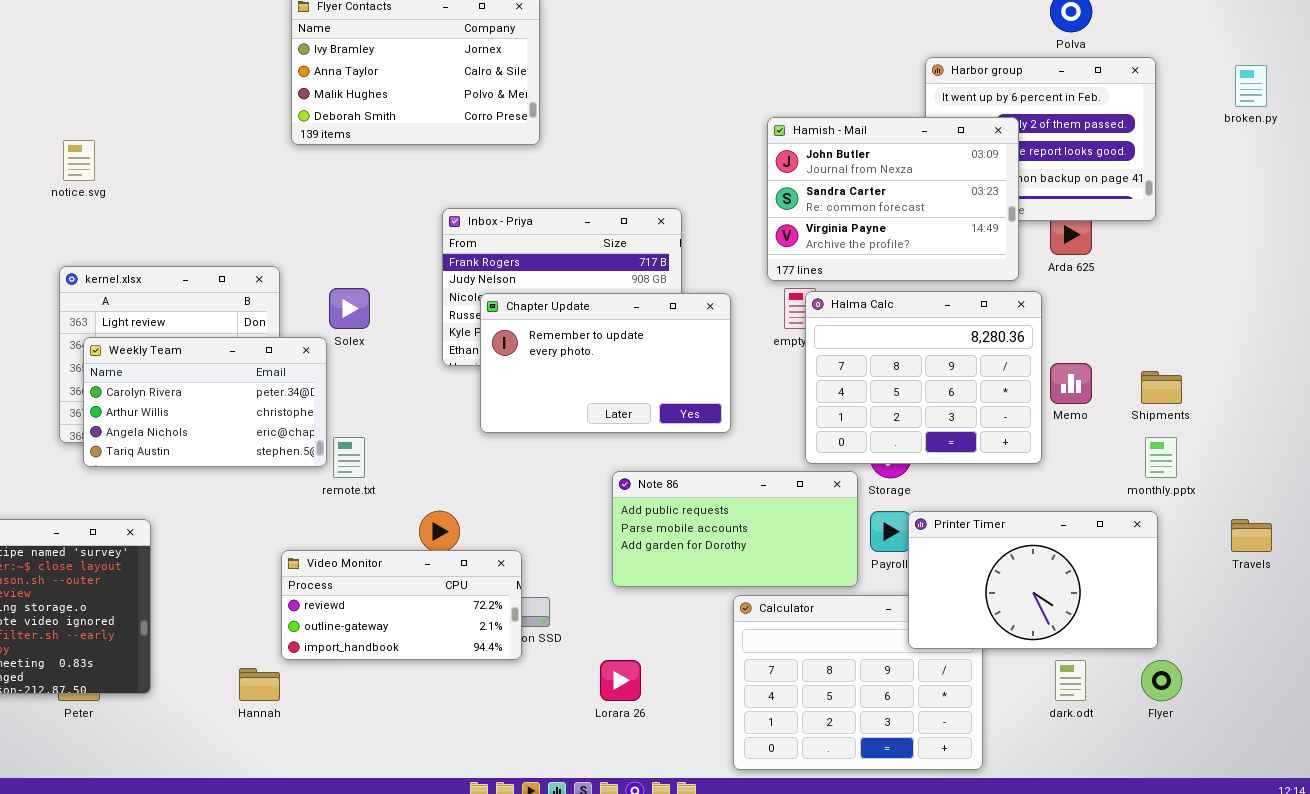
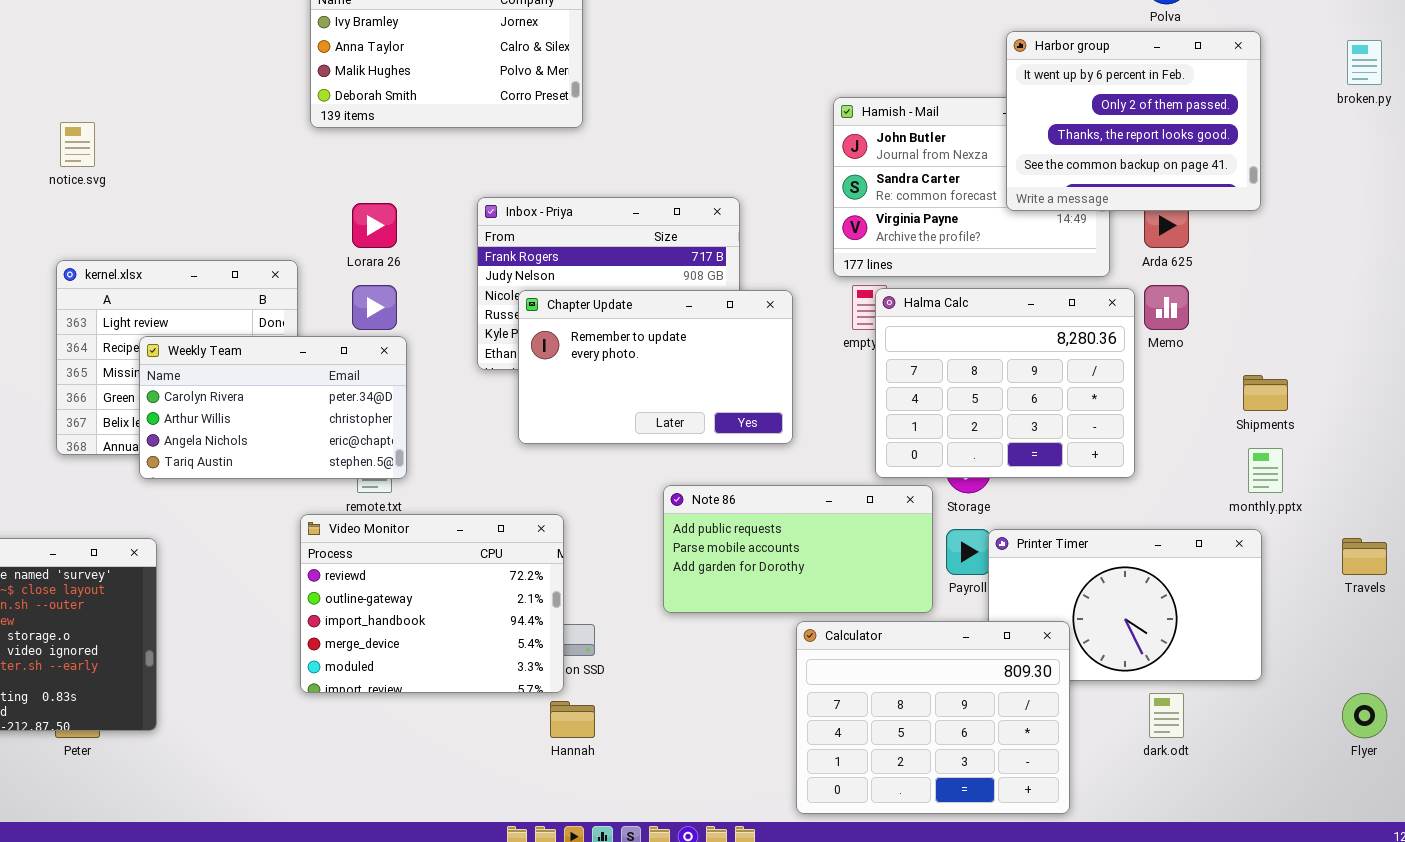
Harbor group: [925,57,1156,221] -> [1006,31,1261,211], raised
Weekly Team: [83,337,327,467] -> [139,336,407,479], moved
Memo: [1050,363,1092,404] -> [1144,285,1189,330], moved
Video Monitor: [281,550,522,660] -> [300,514,564,693], resized
Calculator: [733,595,983,770] -> [796,621,1070,814], raised
Lorara 26: [600,660,641,701] -> [352,203,397,248], moved
Flyer: [1141,660,1182,701] -> [1342,693,1387,738], moved
Hannah: [239,668,280,701] -> [550,701,595,738], moved

